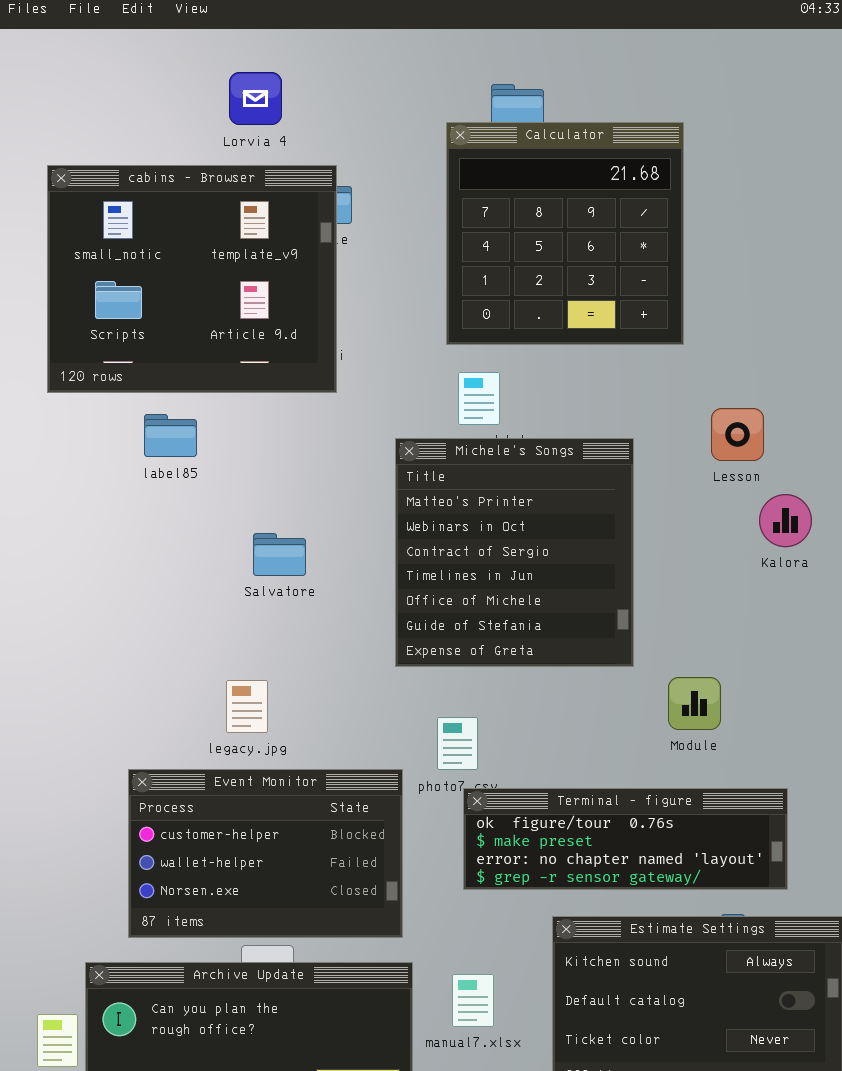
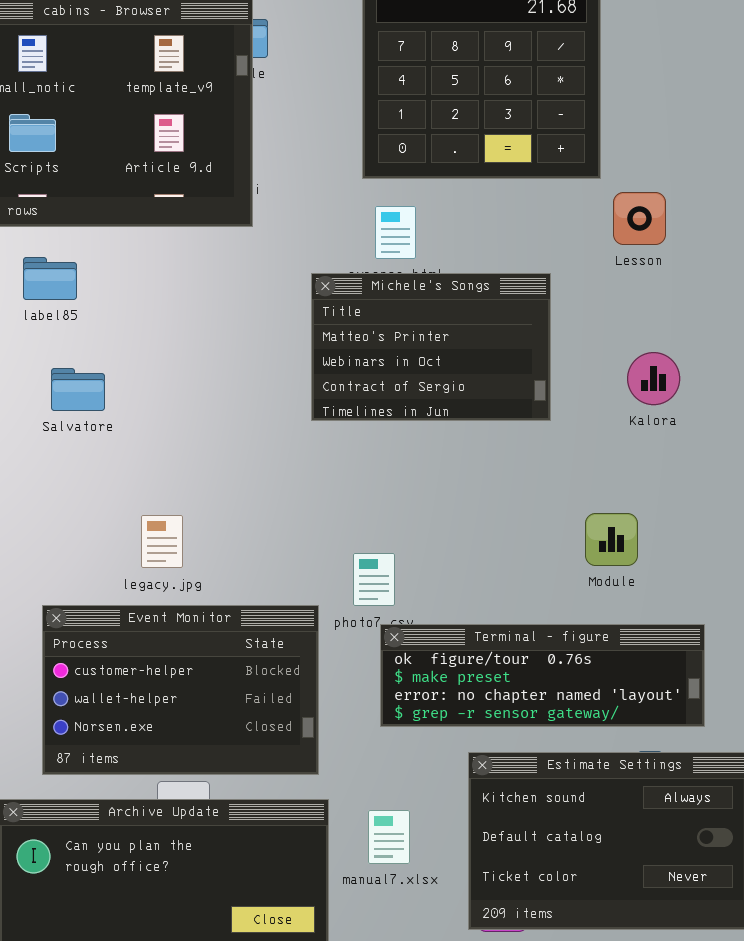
Lesson: [711,408,764,461] -> [613,192,666,245], moved
label85: [144,414,197,457] -> [23,257,77,300], moved
Michele's Songs: [395,438,634,667] -> [311,273,551,421], resized
Kalora: [759,494,812,547] -> [627,352,680,405], moved
Salvatore: [253,533,306,576] -> [51,368,105,411], moved

